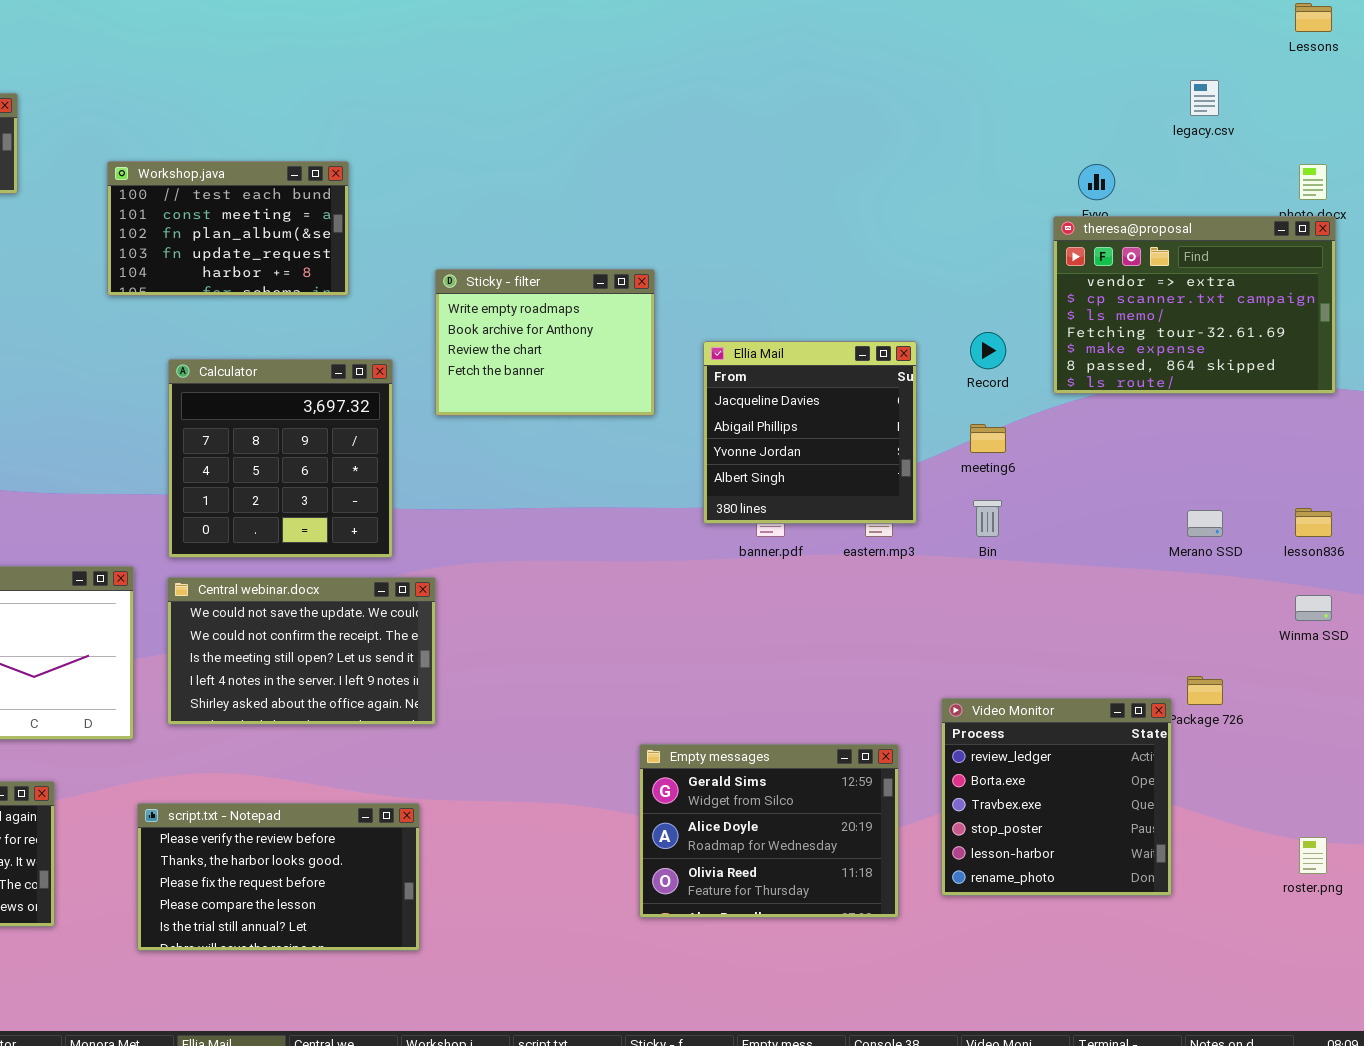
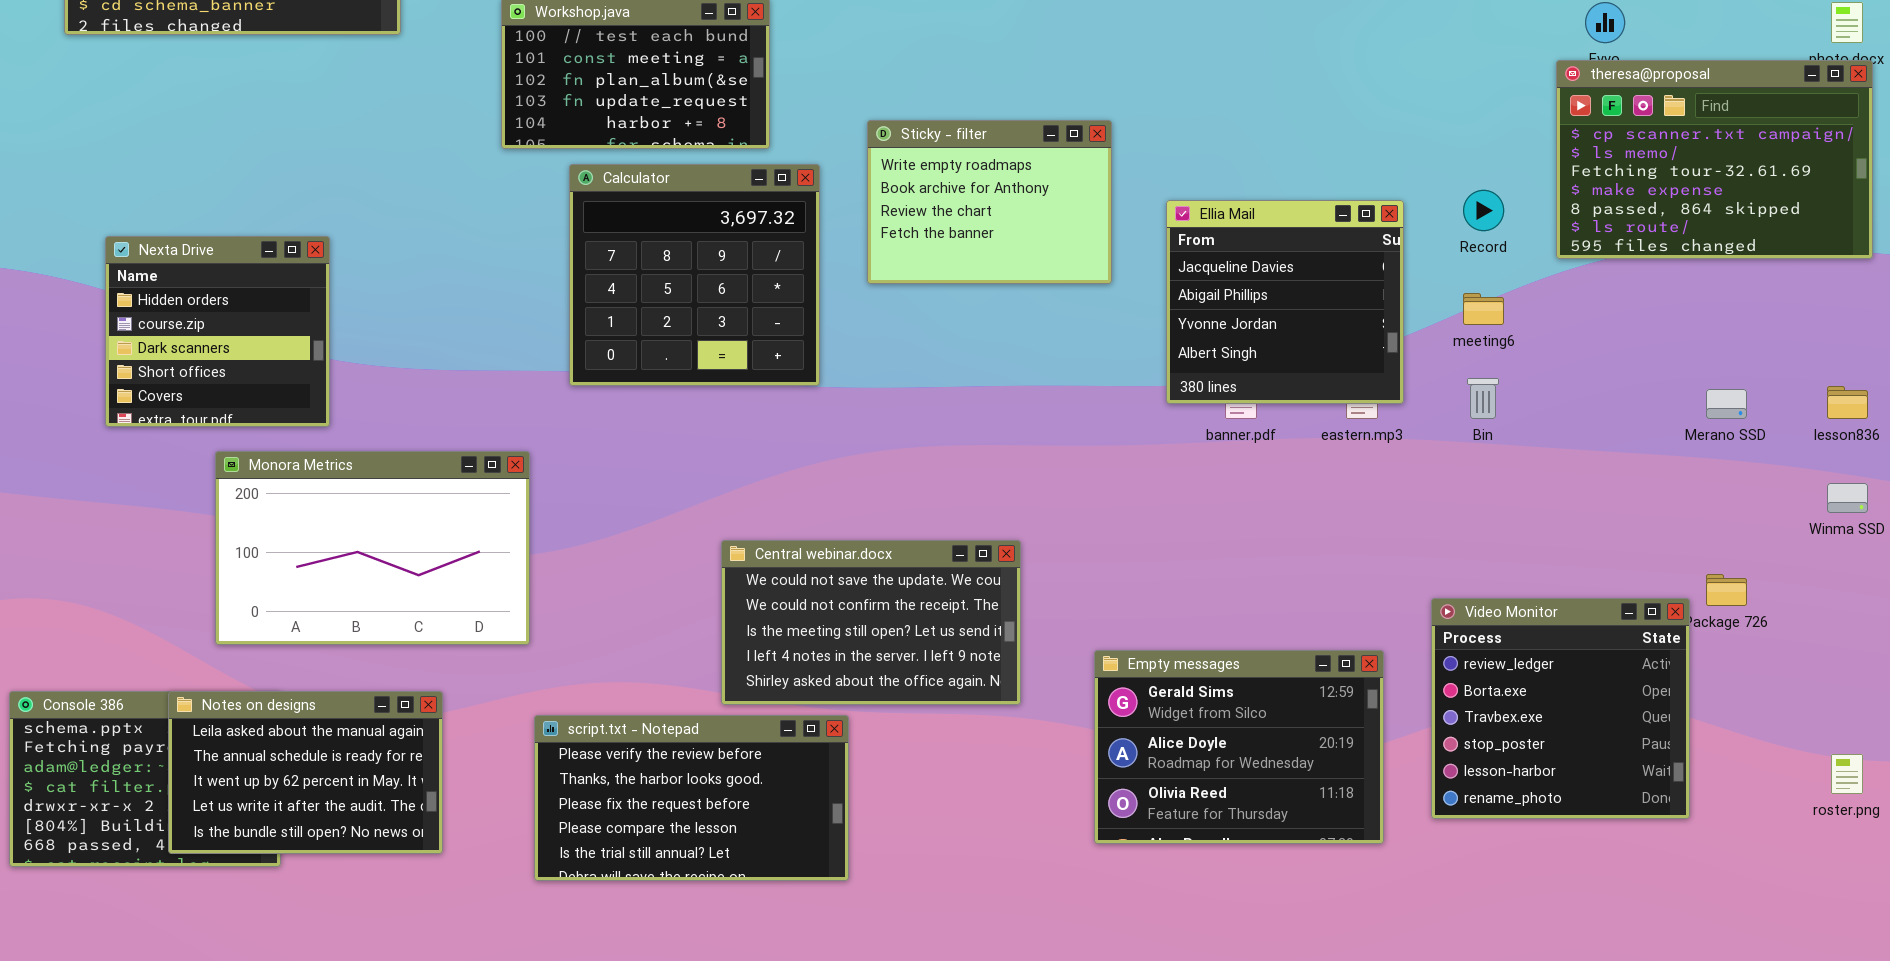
theresa@proposal: [1053,216,1336,394] -> [1556,60,1873,259], scrolled down 1 row
Calculator: [168,359,393,558] -> [569,164,820,386], moved
Central webinar.docx: [167,577,436,725] -> [721,540,1021,705], moved

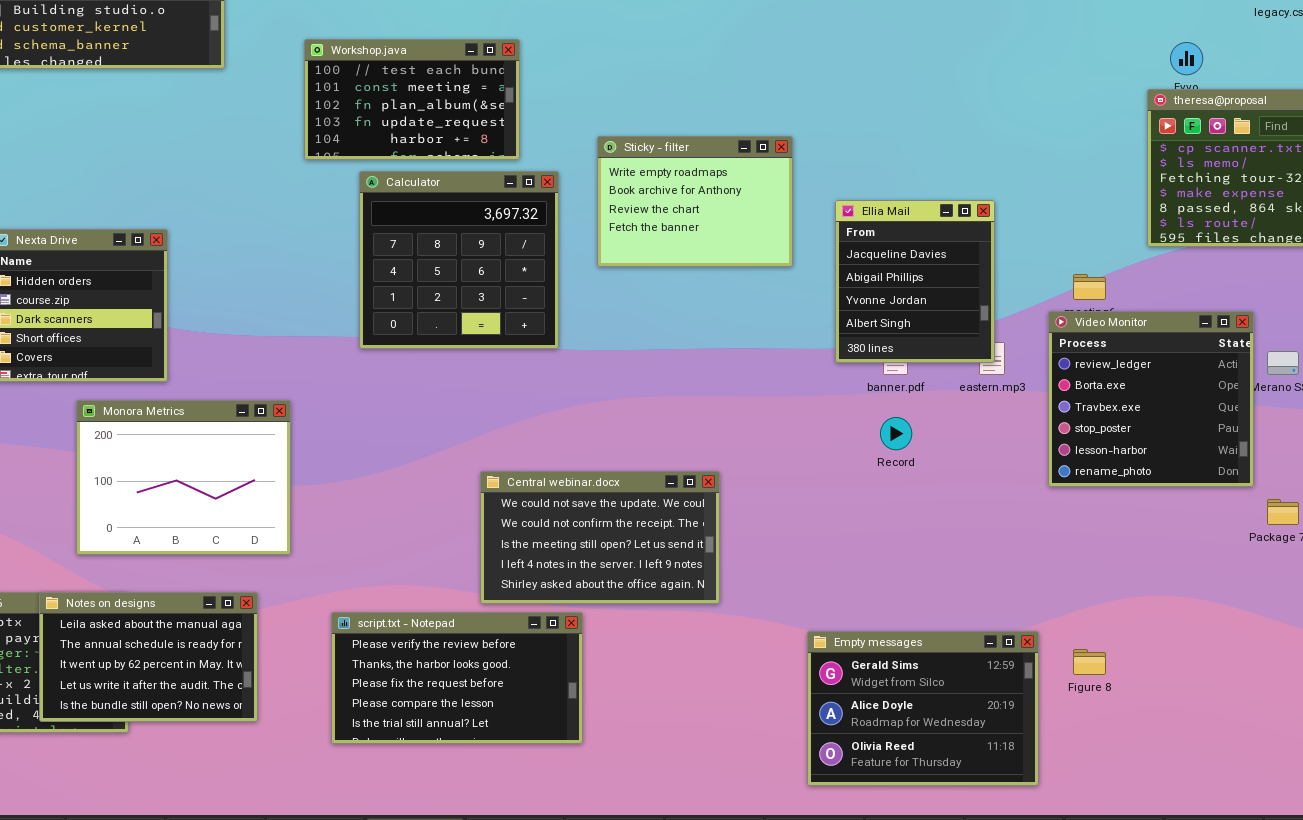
Record: [1463,190,1504,231] -> [880,417,912,450], moved
Ellia Mail: [1166,200,1404,404] -> [835,200,995,363], resized
Monora Metrics: [215,451,530,645] -> [76,400,291,555], resized
Video Monitor: [1431,598,1690,819] -> [1048,311,1254,487], moved
Empty messages: [1094,650,1384,844] -> [807,631,1039,786], moved

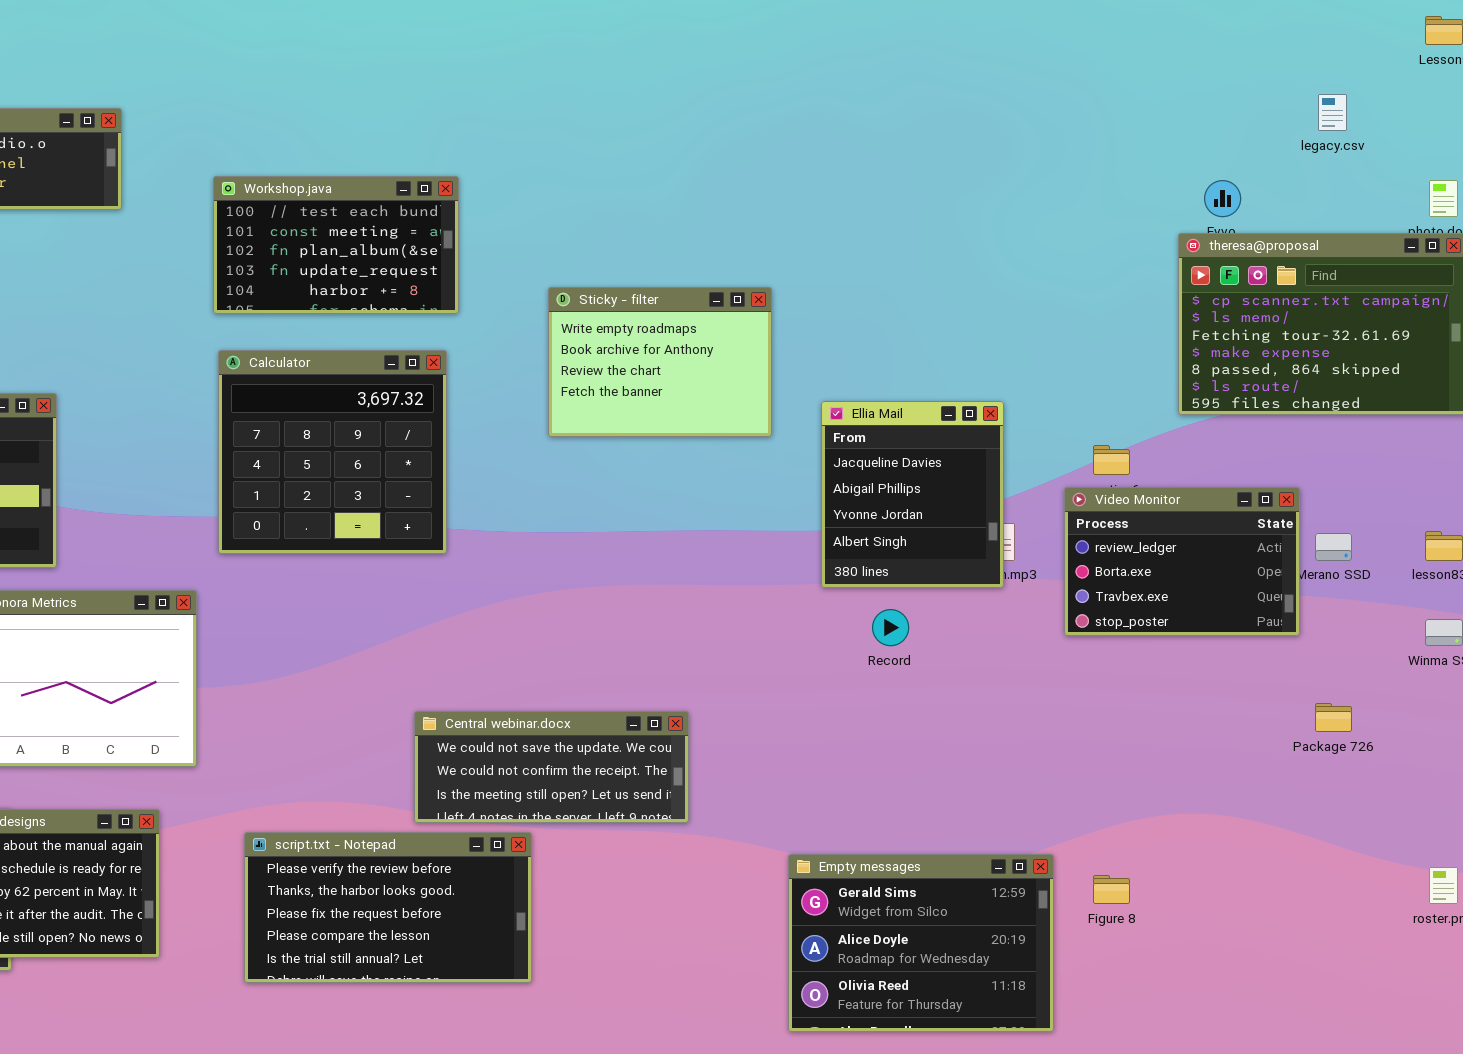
Calculator: [359,171,559,349] -> [218,350,447,554], moved
Ellia Mail: [835,200,995,363] -> [821,401,1004,588], moved
Video Monitor: [1048,311,1254,487] -> [1064,487,1300,636], resized
Central webinar.docx: [480,471,720,604] -> [414,711,689,823], resized

